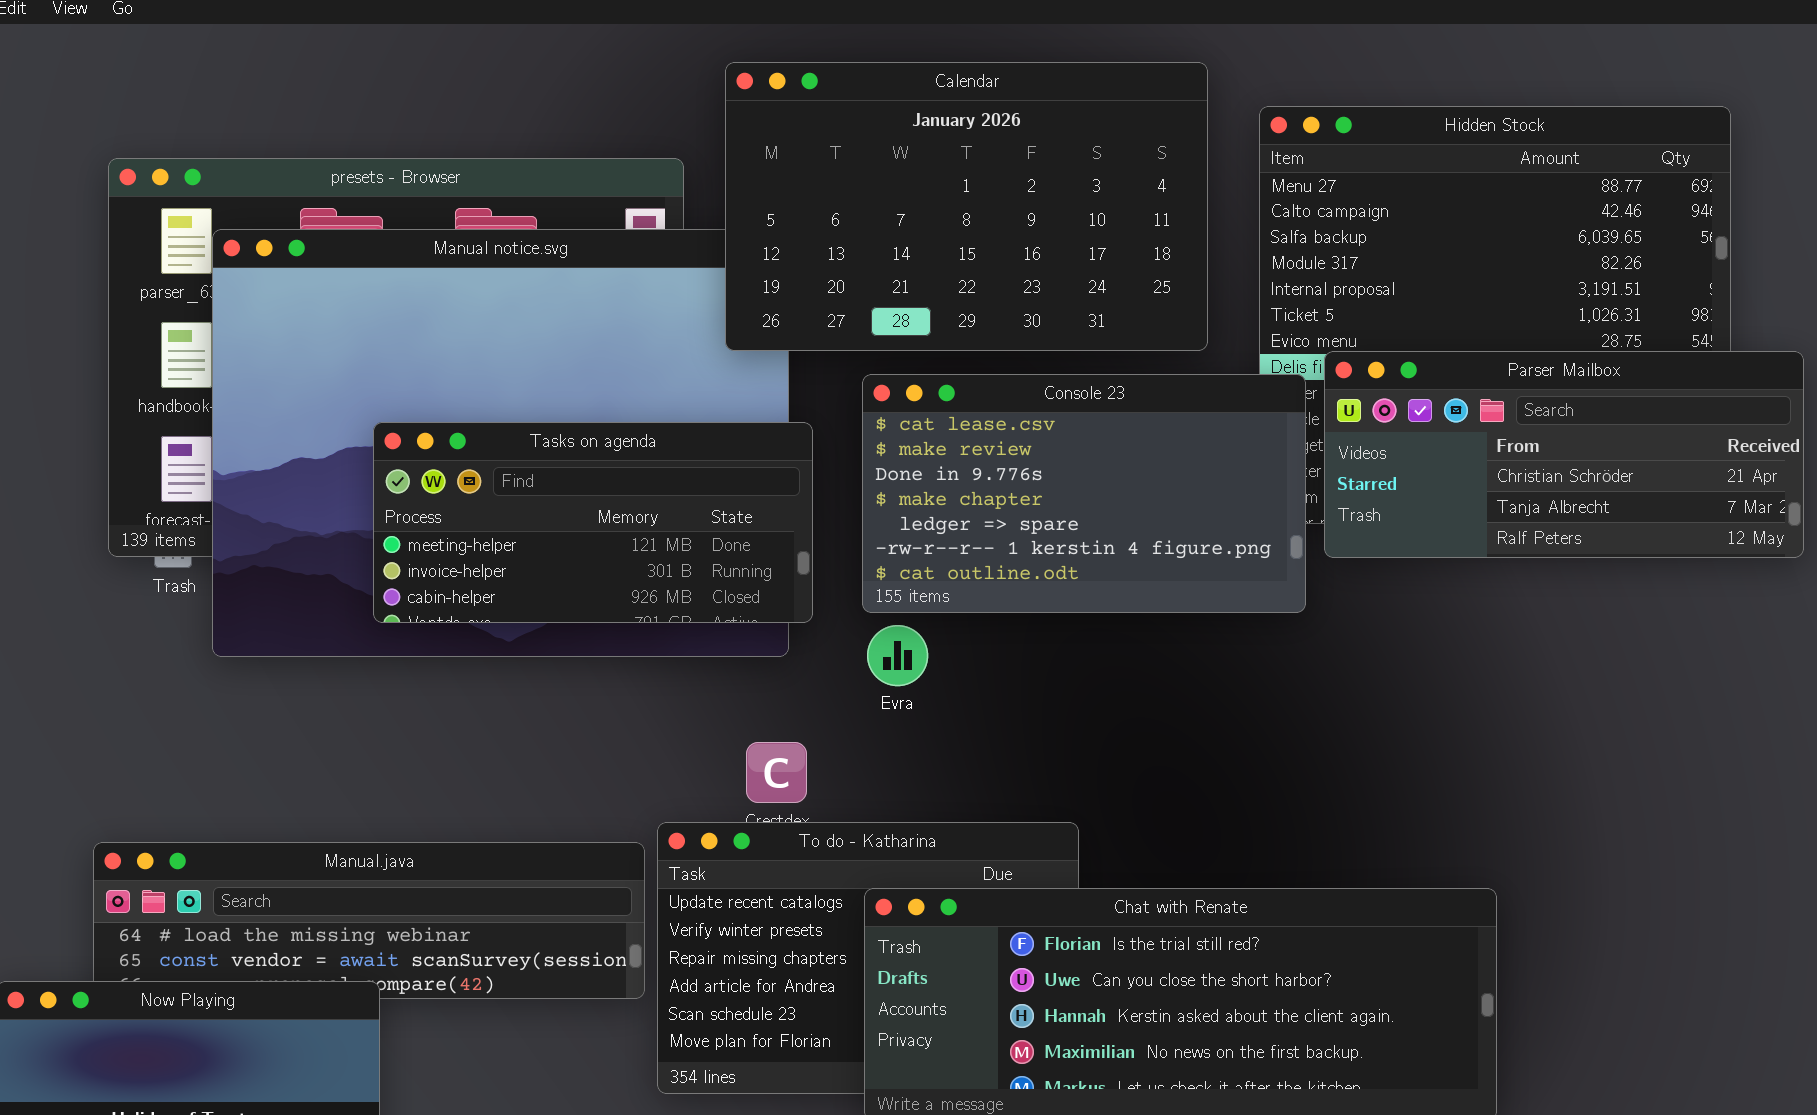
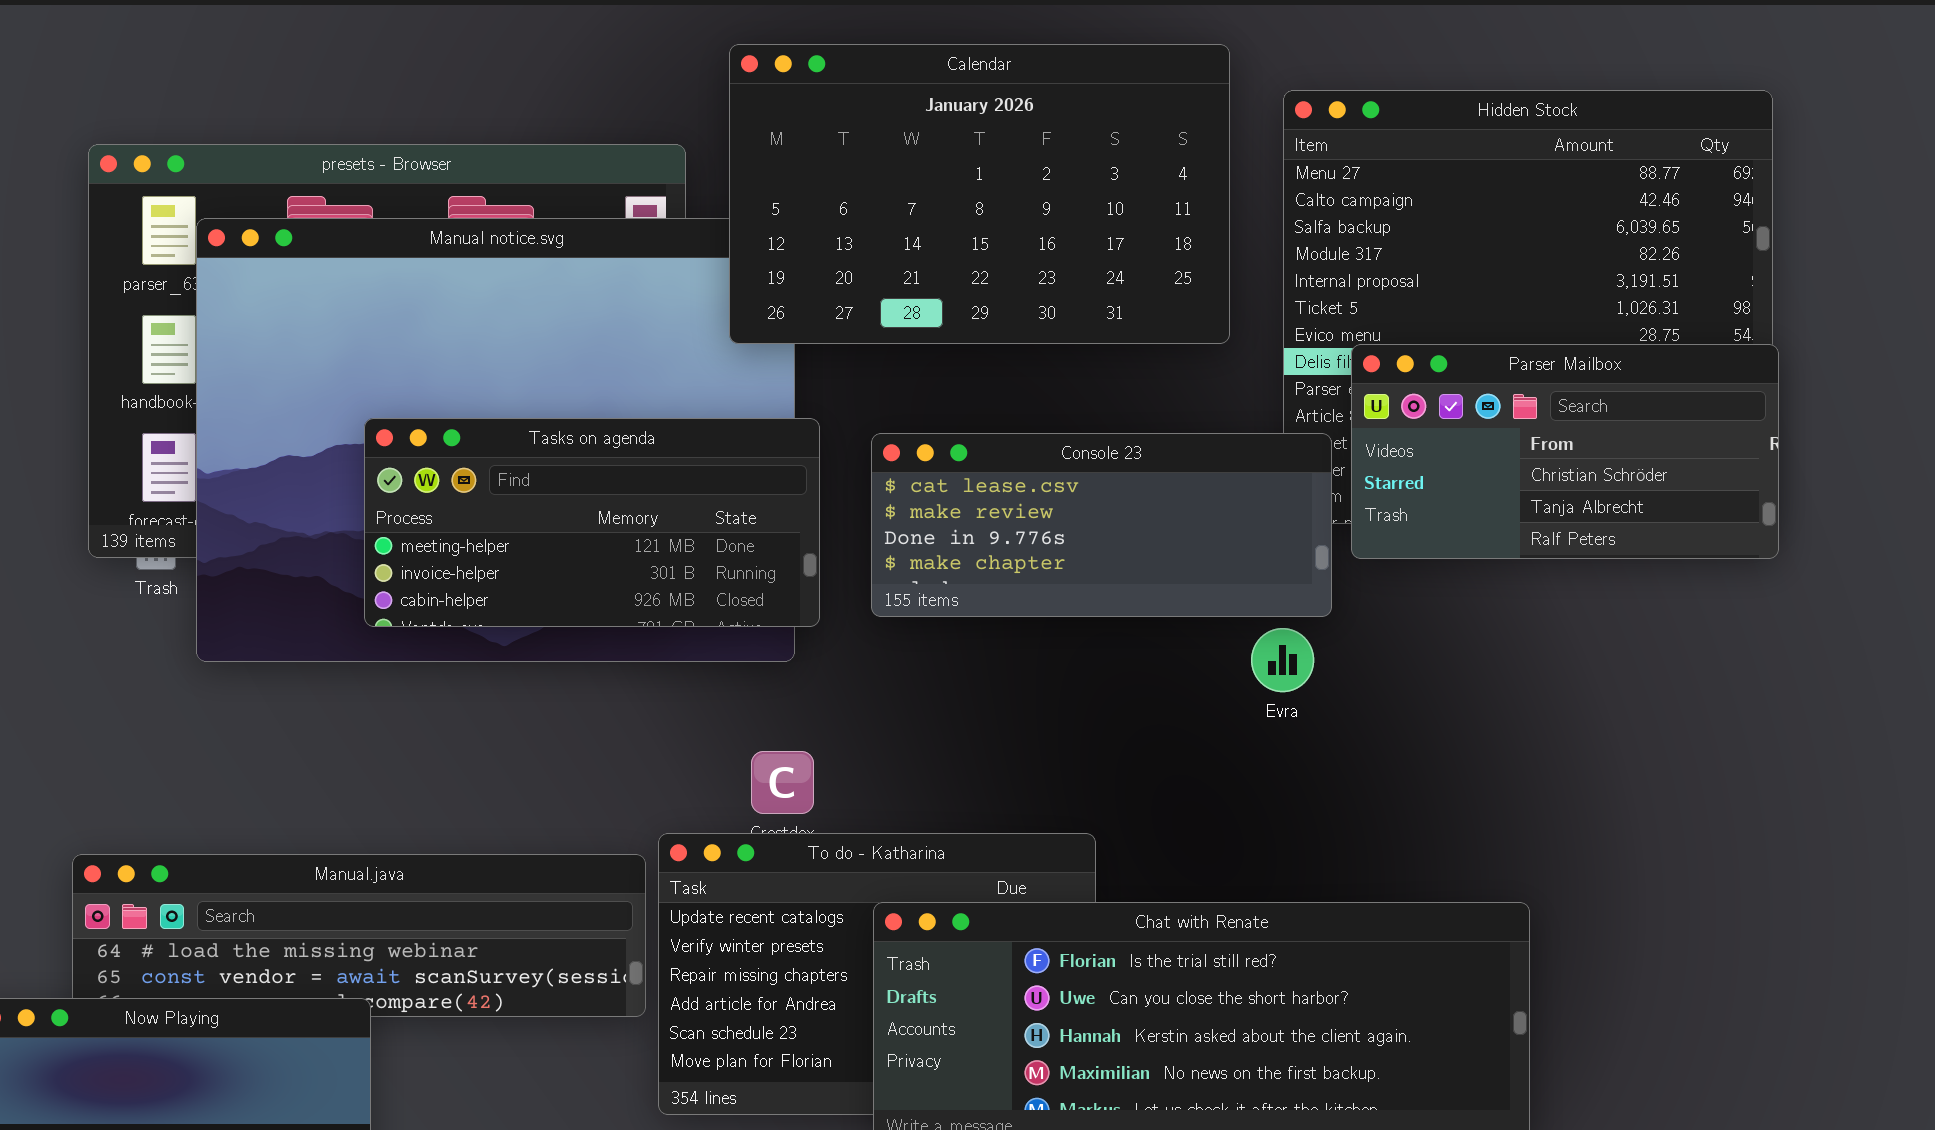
Parser Mailbox: [1324,351,1804,558] -> [1351,344,1779,559], resized
Console 23: [862,374,1306,613] -> [871,433,1332,617], resized
Evra: [867,625,928,686] -> [1251,628,1314,692], moved

